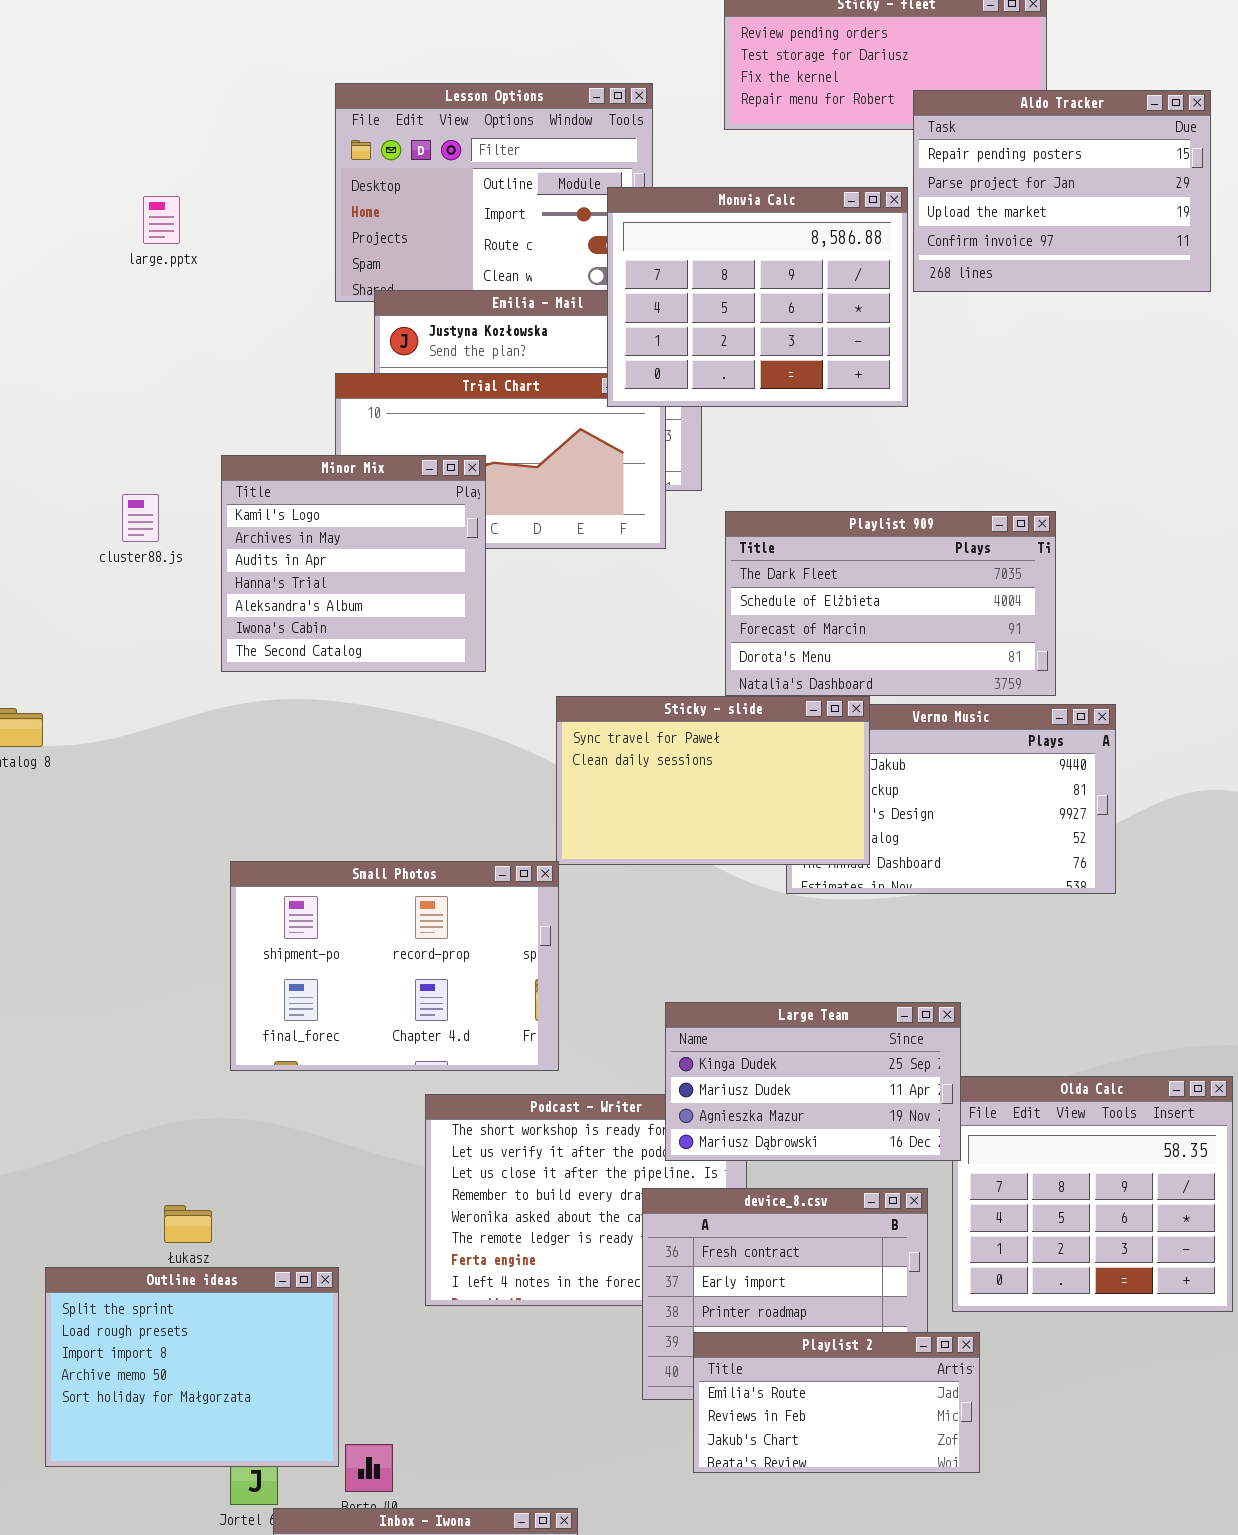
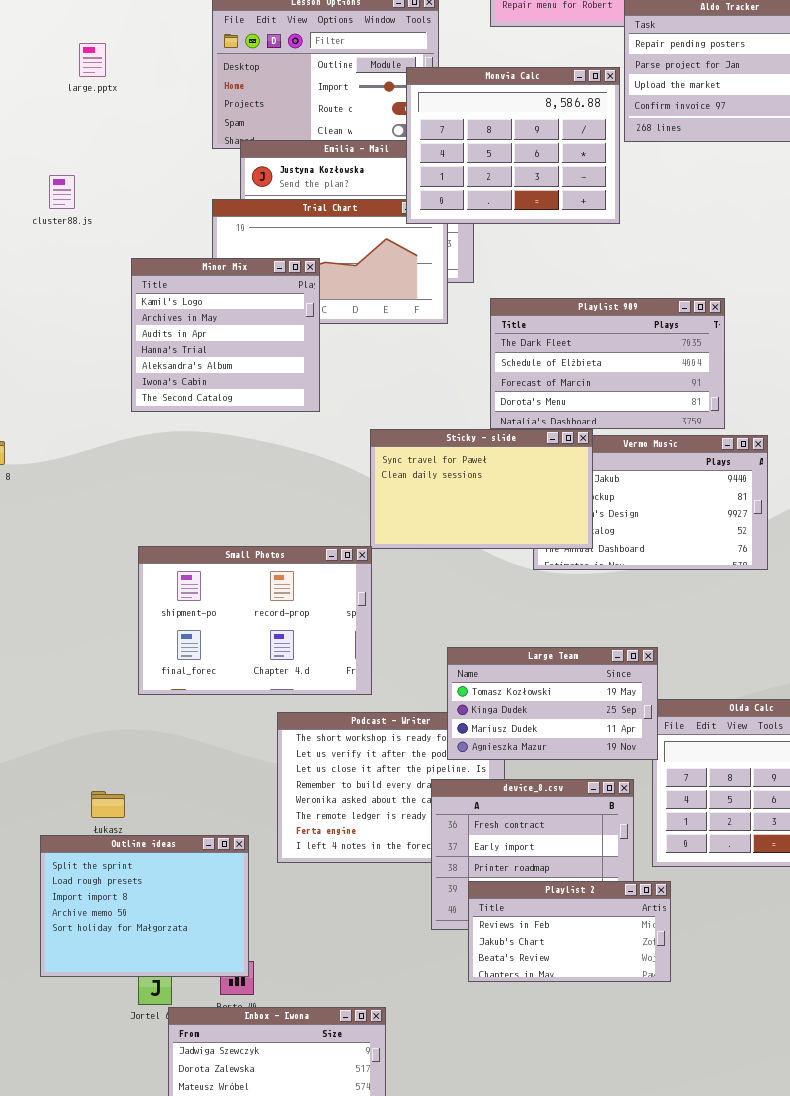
large.pptx: [143,196,180,244] -> [79,43,106,77], moved
cluster88.js: [122,494,159,542] -> [49,175,75,209], moved
Large Team: [665,1002,961,1161] -> [447,647,658,760], scrolled up 1 row
Outline ideas: [45,1267,339,1467] -> [40,835,249,977], moved
Playlist 2: [693,1332,980,1473] -> [468,881,671,982], scrolled down 1 row

